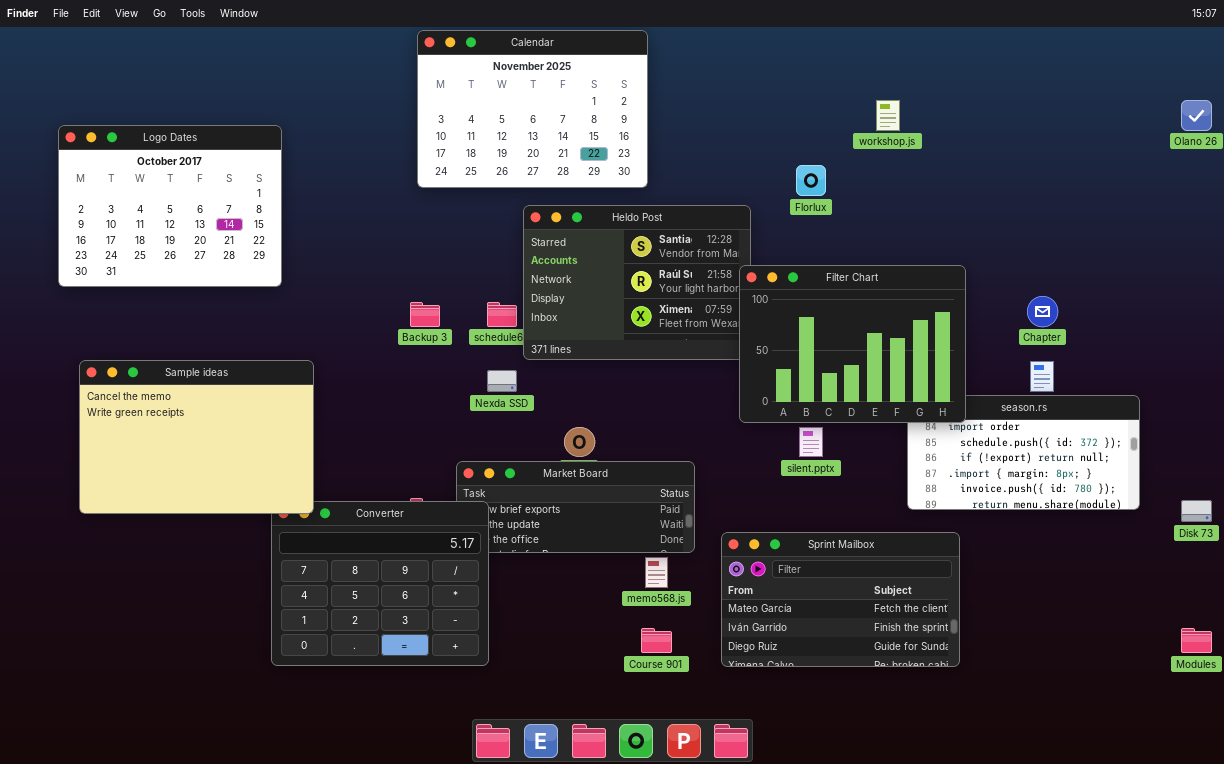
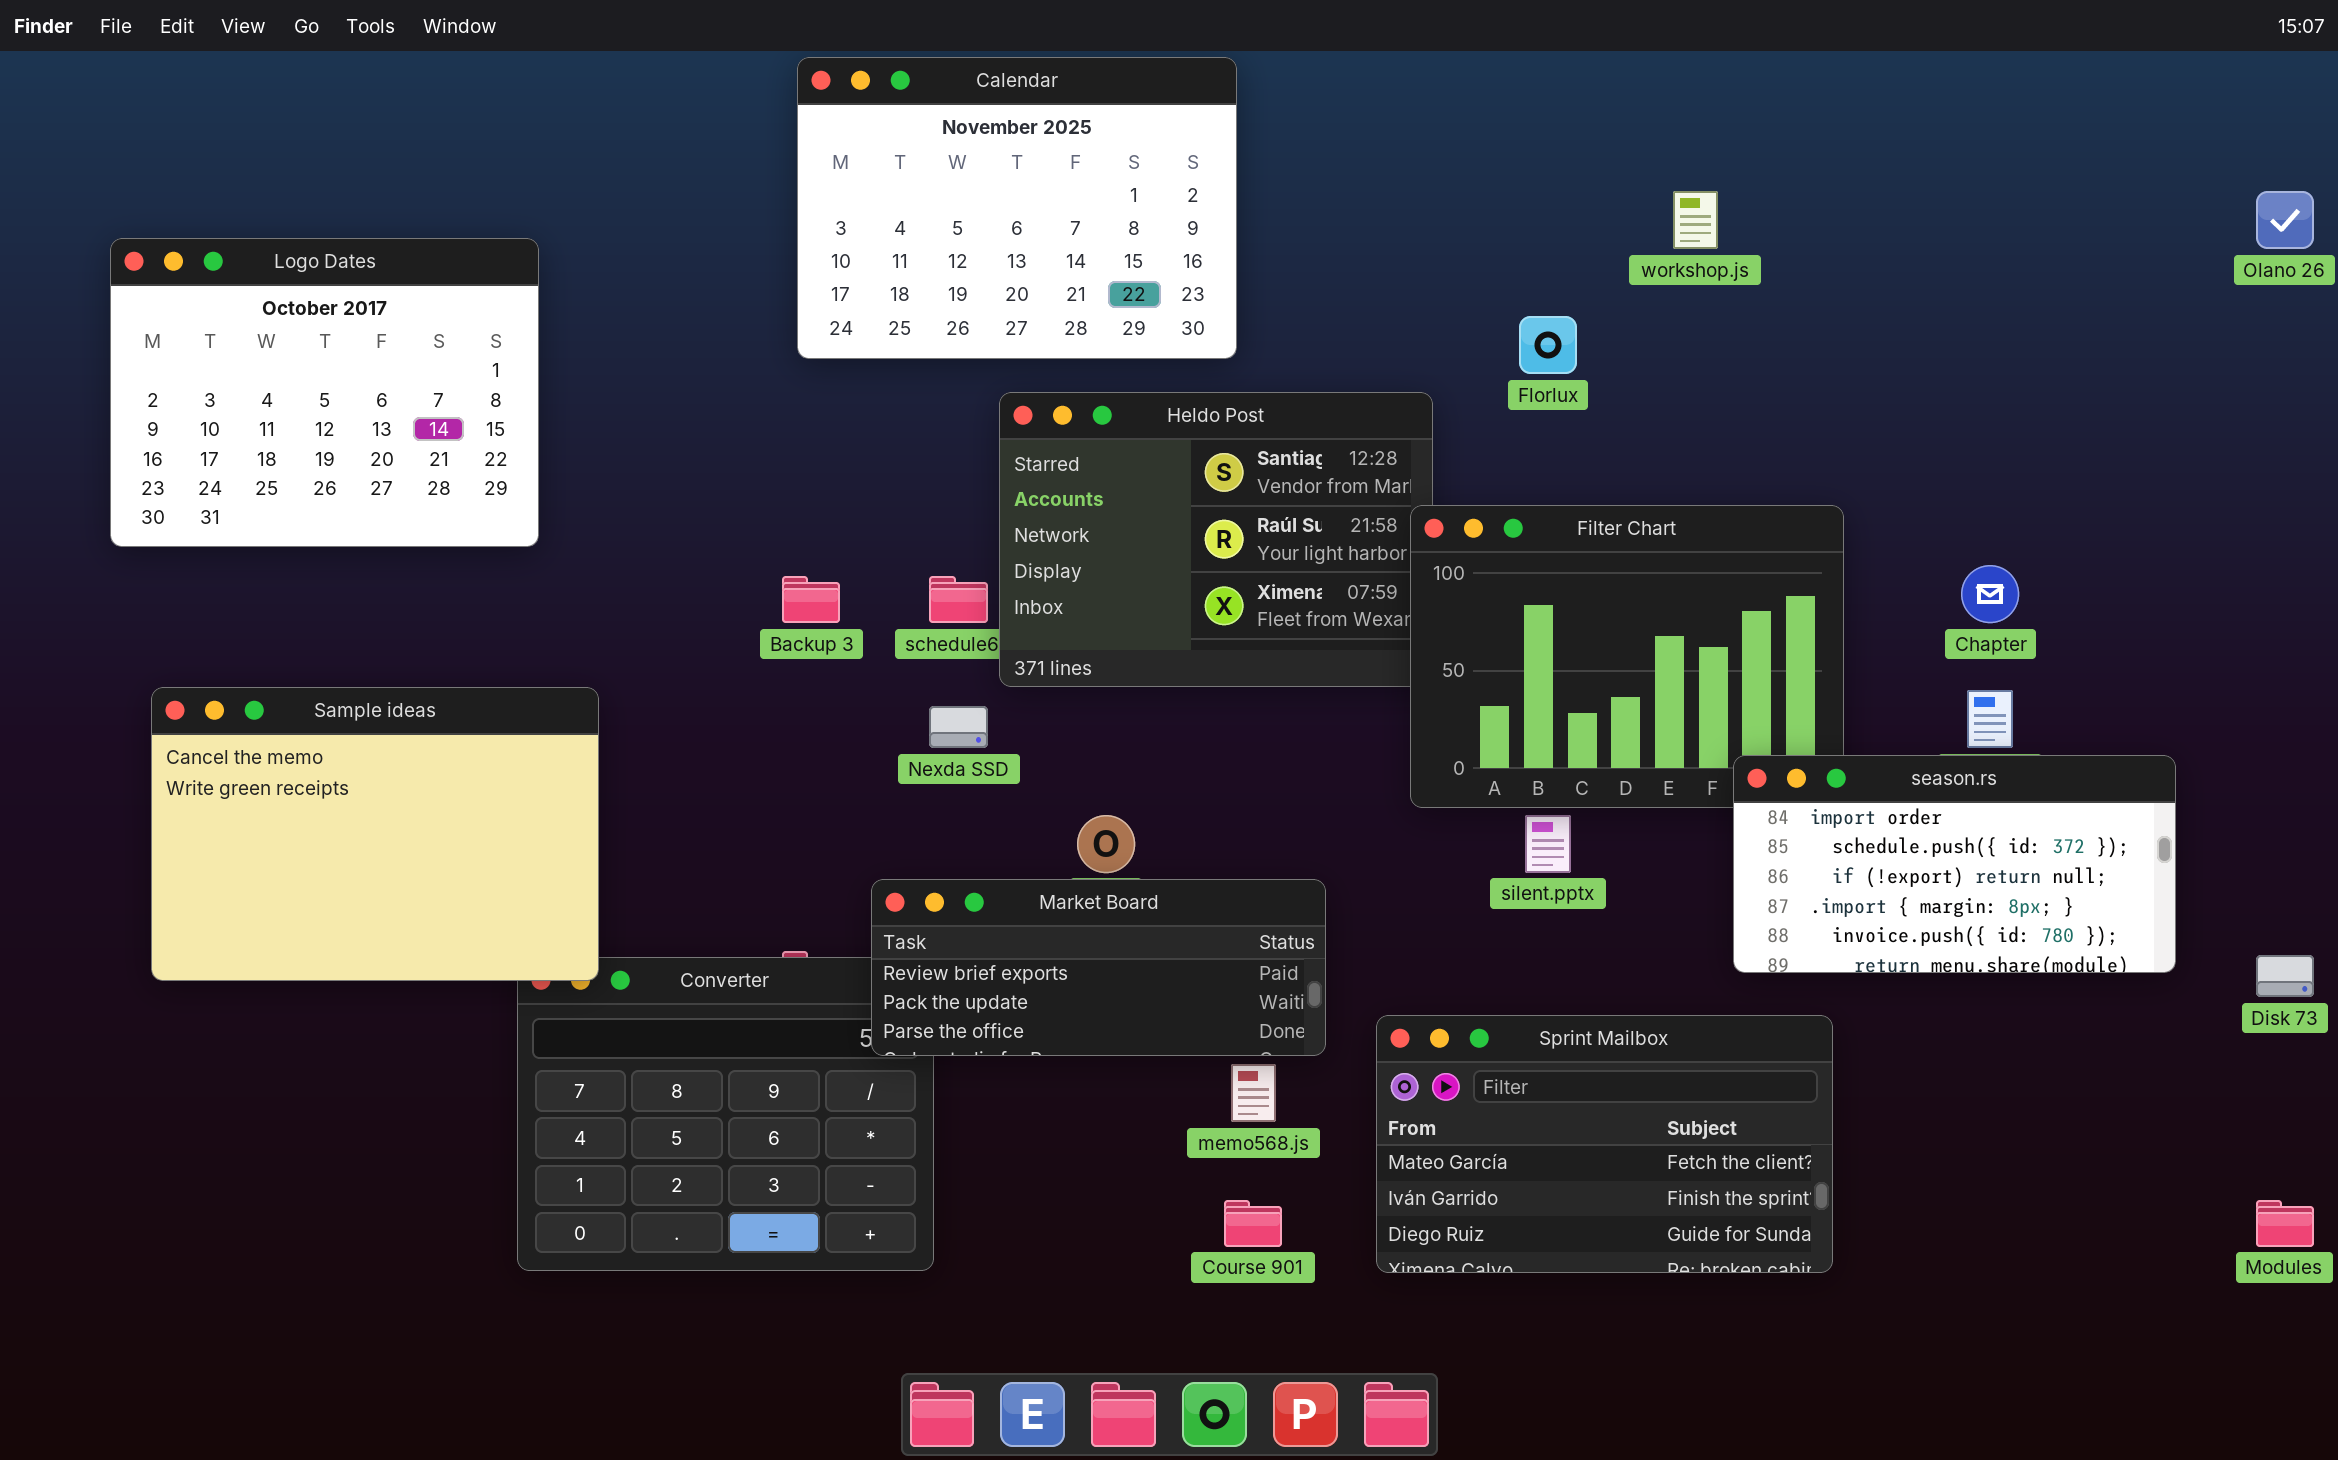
season.rs: [907,395,1140,510] -> [1733,755,2176,973], raised
Market Board: [456,461,695,553] -> [871,879,1326,1056], raised

